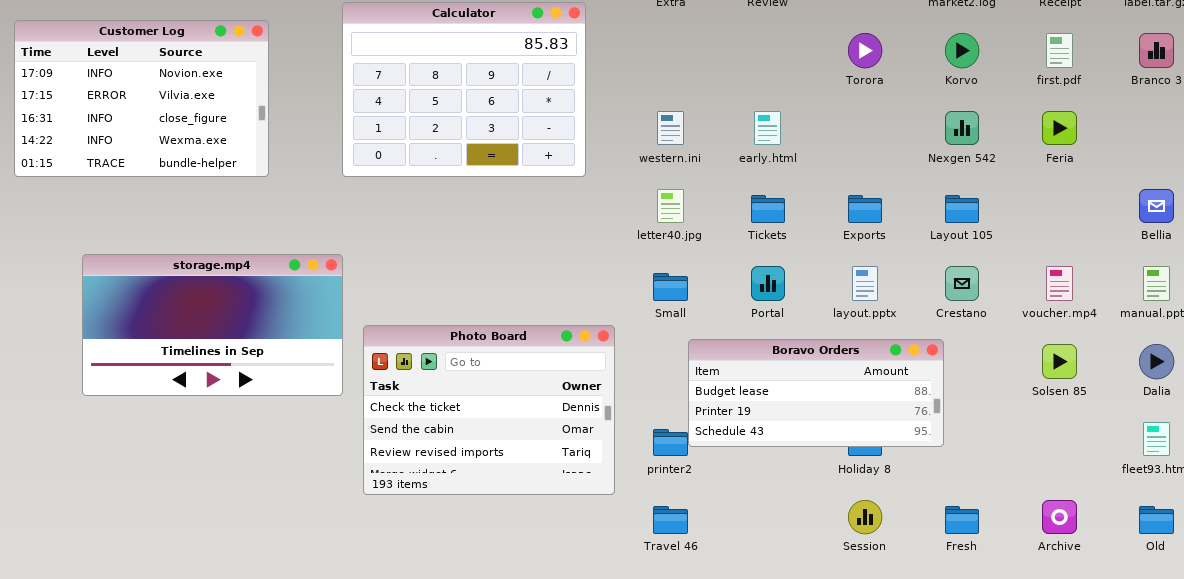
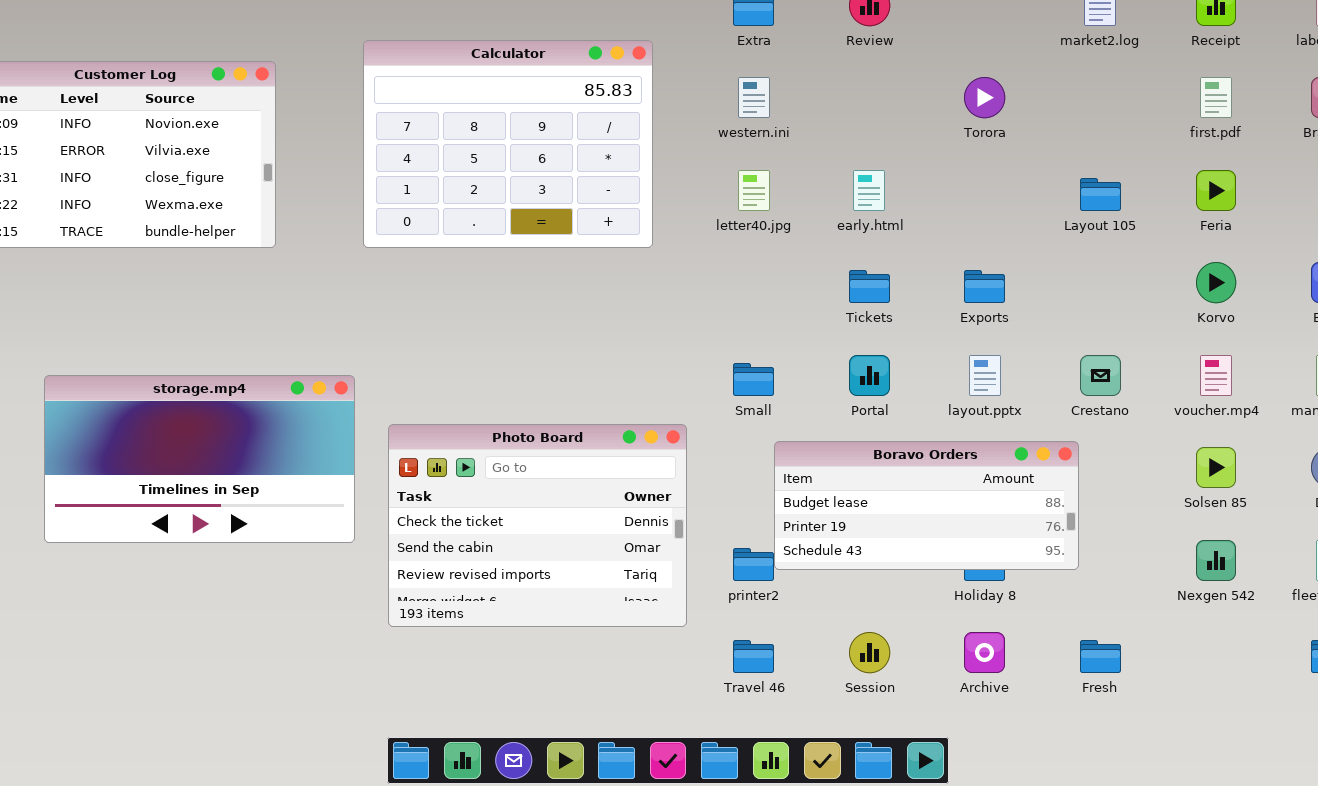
Korvo: [945,33,979,68] -> [1196,262,1236,303], moved
western.ini: [657,111,684,145] -> [738,77,770,118], moved
Nexgen 542: [945,111,979,145] -> [1196,540,1236,581], moved
letter40.jpg: [657,189,684,223] -> [738,170,770,211], moved
Layout 105: [945,195,979,223] -> [1080,178,1121,211], moved
storage.mp4: [82,254,343,396] -> [44,375,355,543], moved
Session: [848,500,882,534] -> [849,632,890,673], moved
Archive: [1042,500,1077,534] -> [964,632,1005,673], moved

